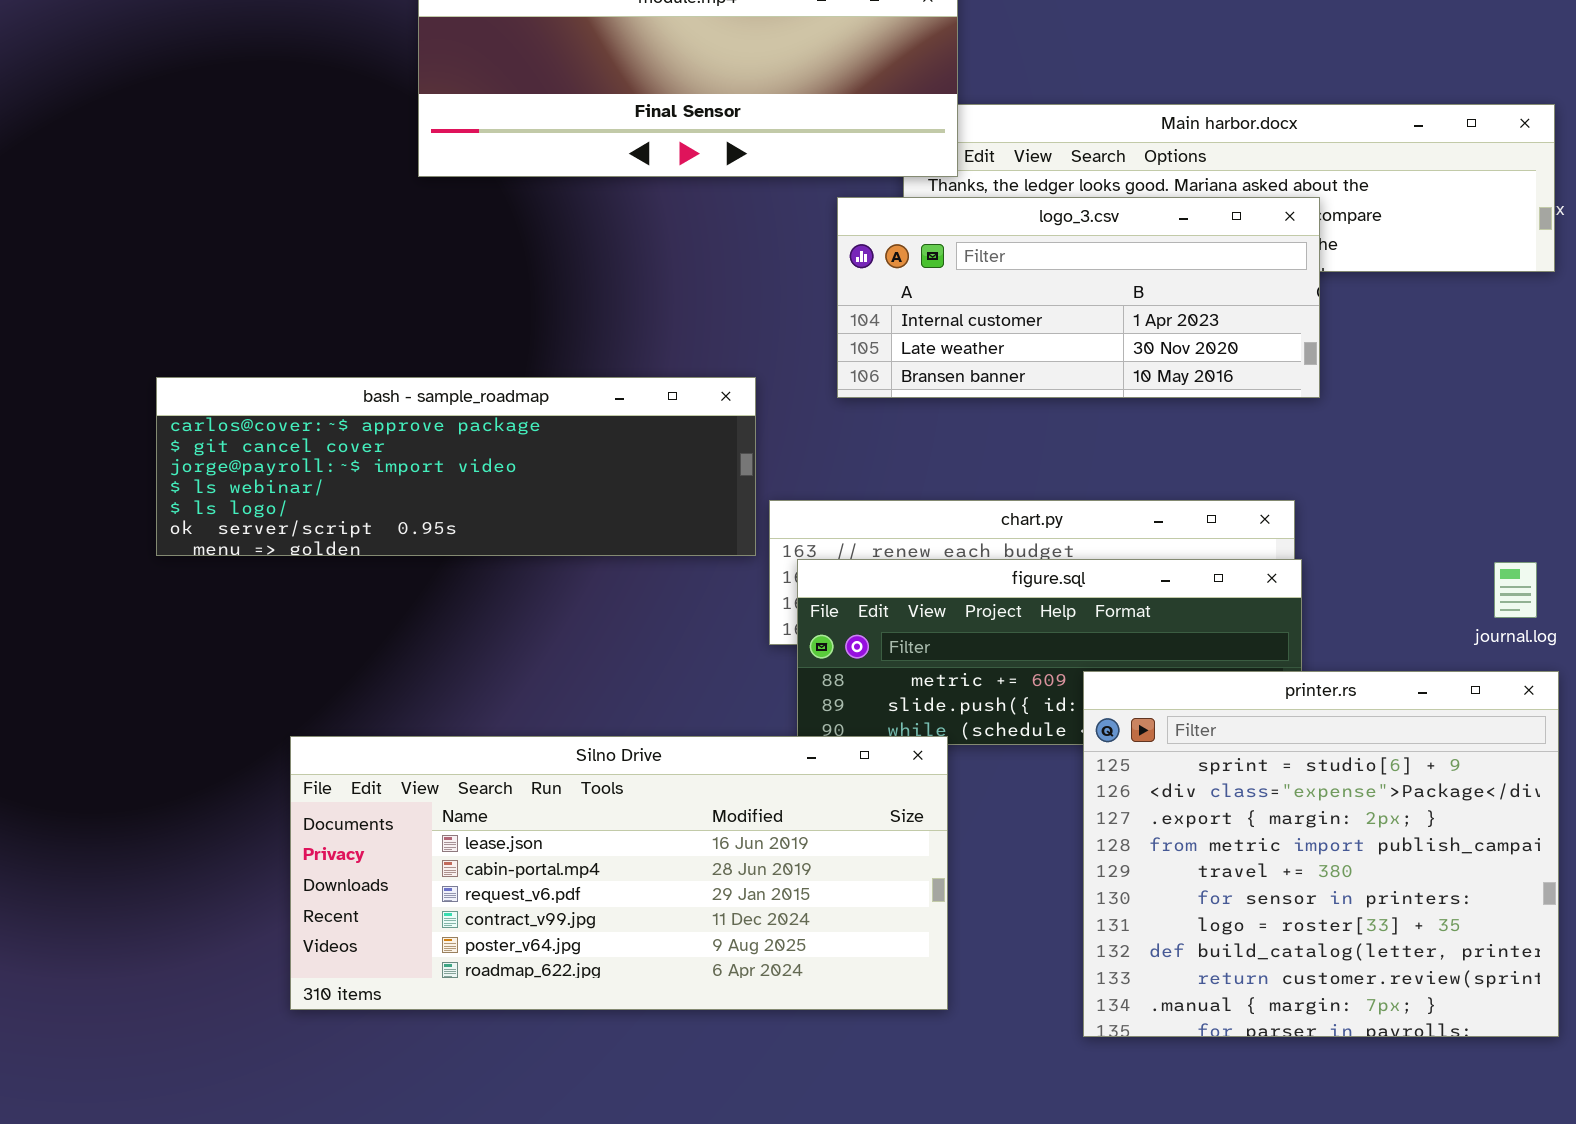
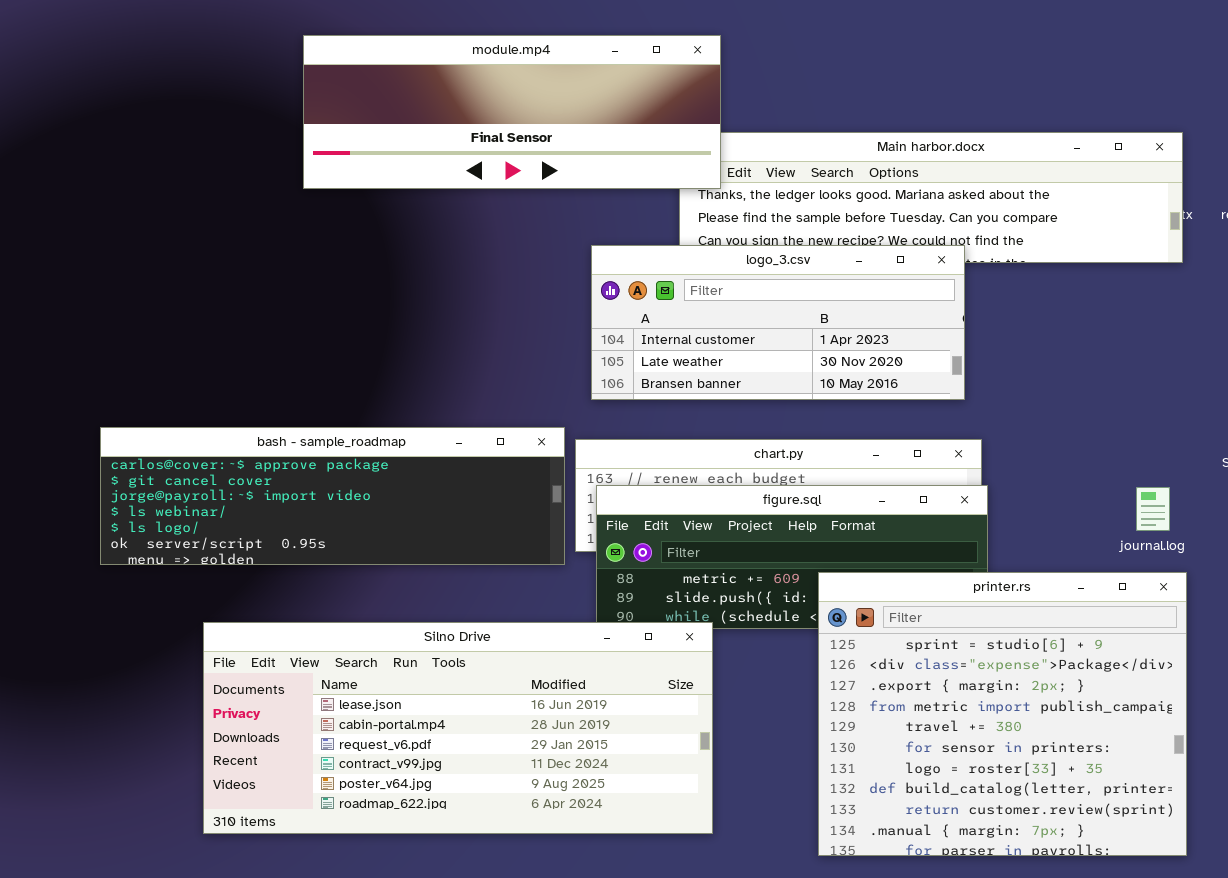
logo_3.csv: [837,197,1320,398] -> [591,245,965,400], moved
bash - sample_roadmap: [156,377,756,556] -> [100,427,565,565], moved

